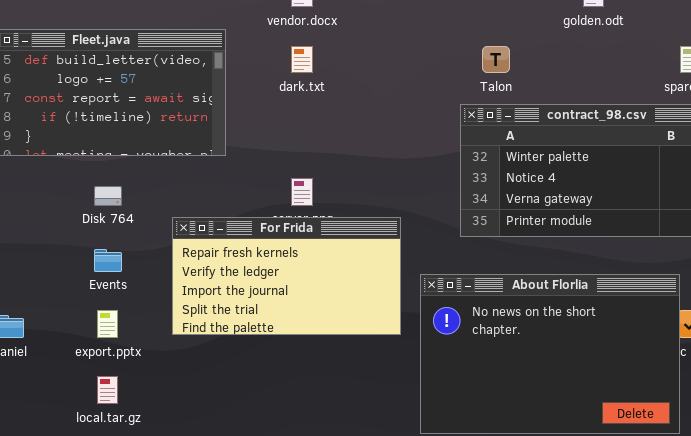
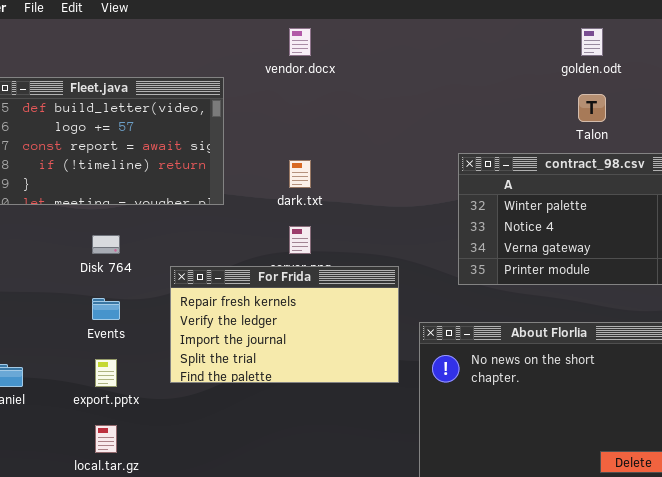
dark.txt: [291,46,313,73] -> [289,160,311,188], moved
Talon: [482,46,510,73] -> [578,94,606,122], moved

